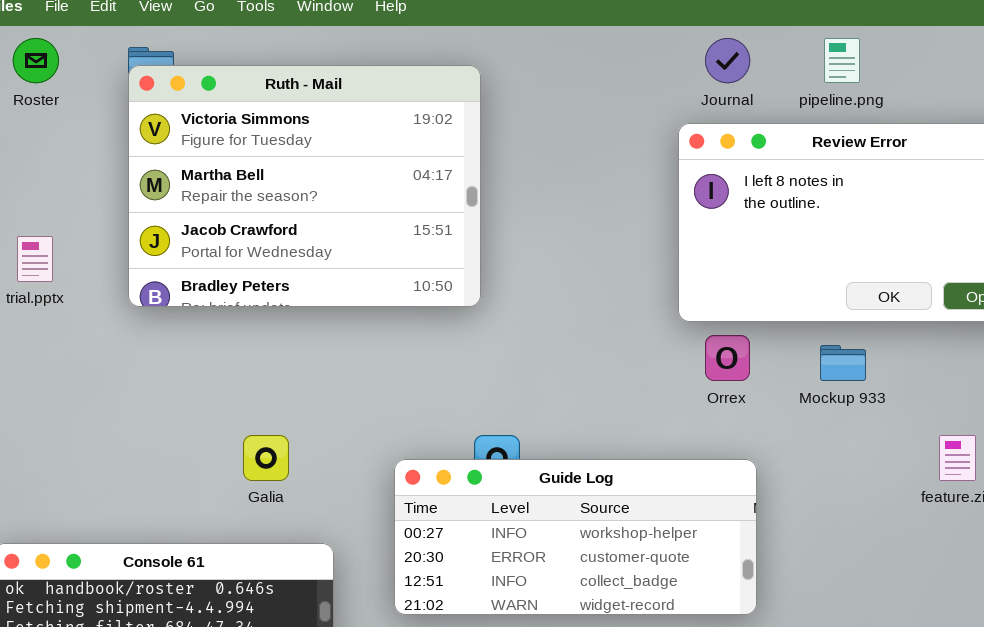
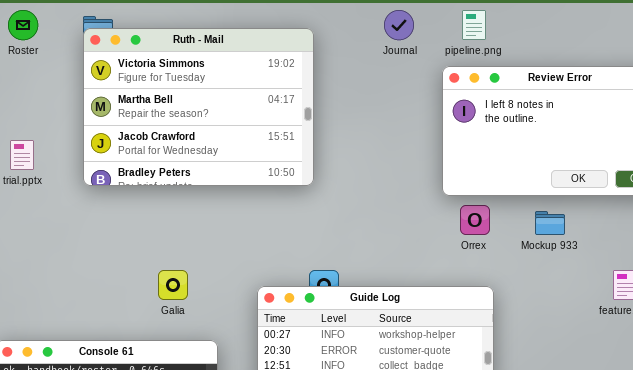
Journal: [705,38,750,83] -> [384,10,414,40], moved
pipeline.png: [824,38,860,83] -> [462,10,486,40], moved

